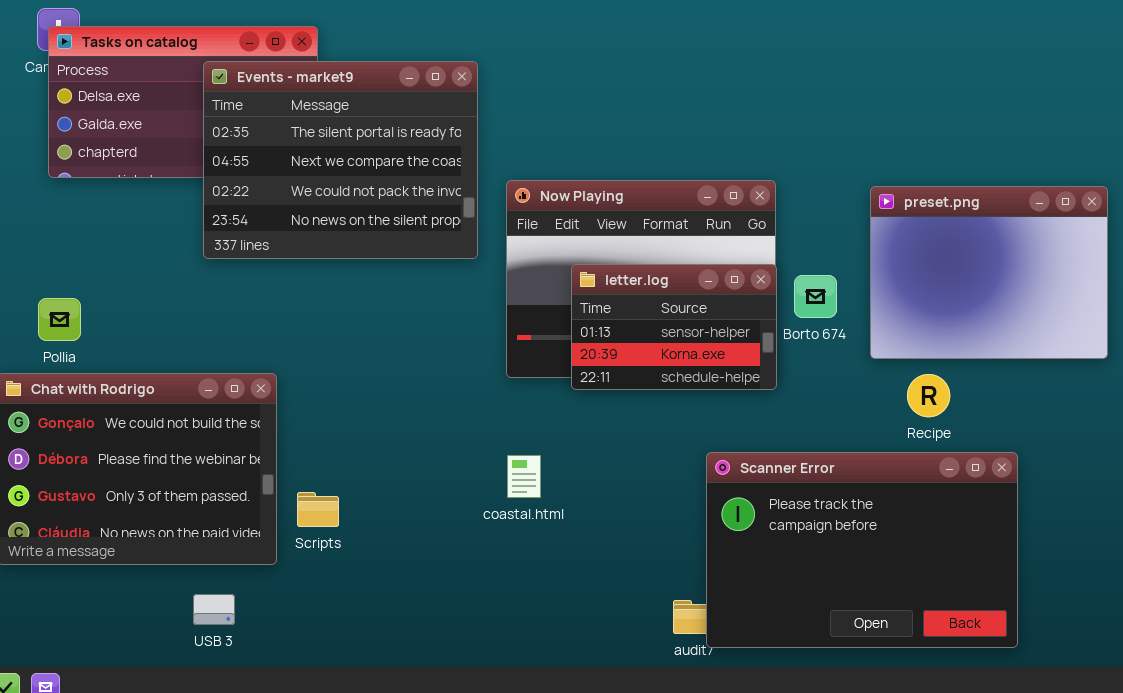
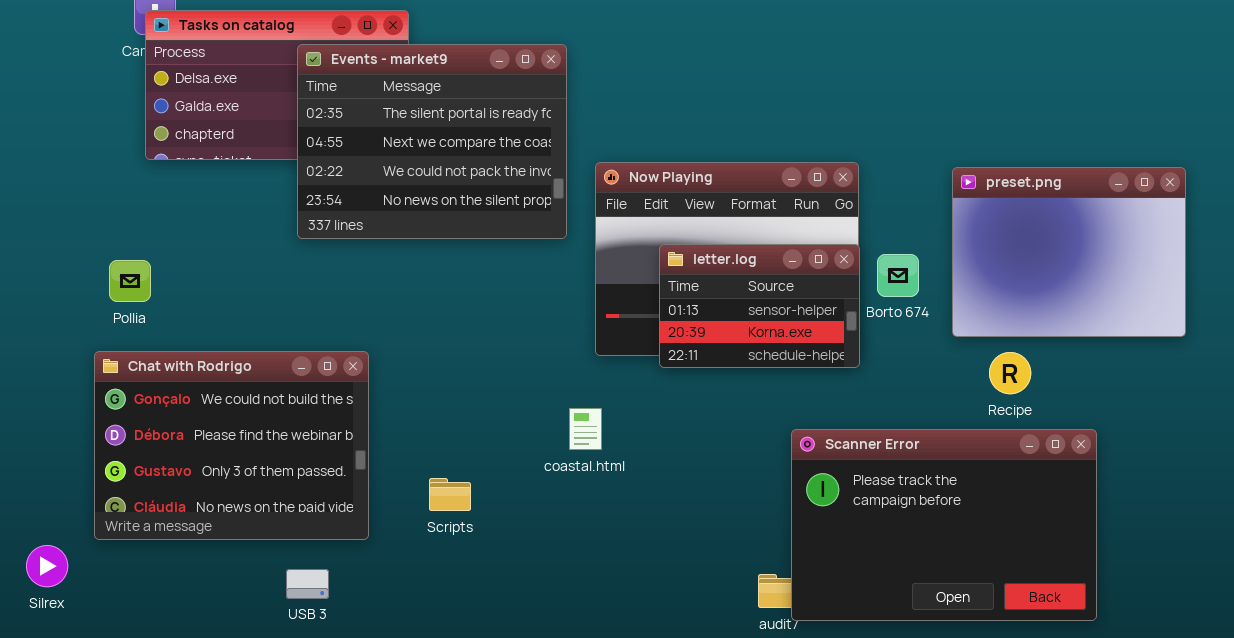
Pollia: [38,298,81,341] -> [109,260,151,302], moved
coastal.html: [507,455,541,498] -> [569,408,602,450], moved
Scripts: [297,492,339,527] -> [429,478,471,511], moved

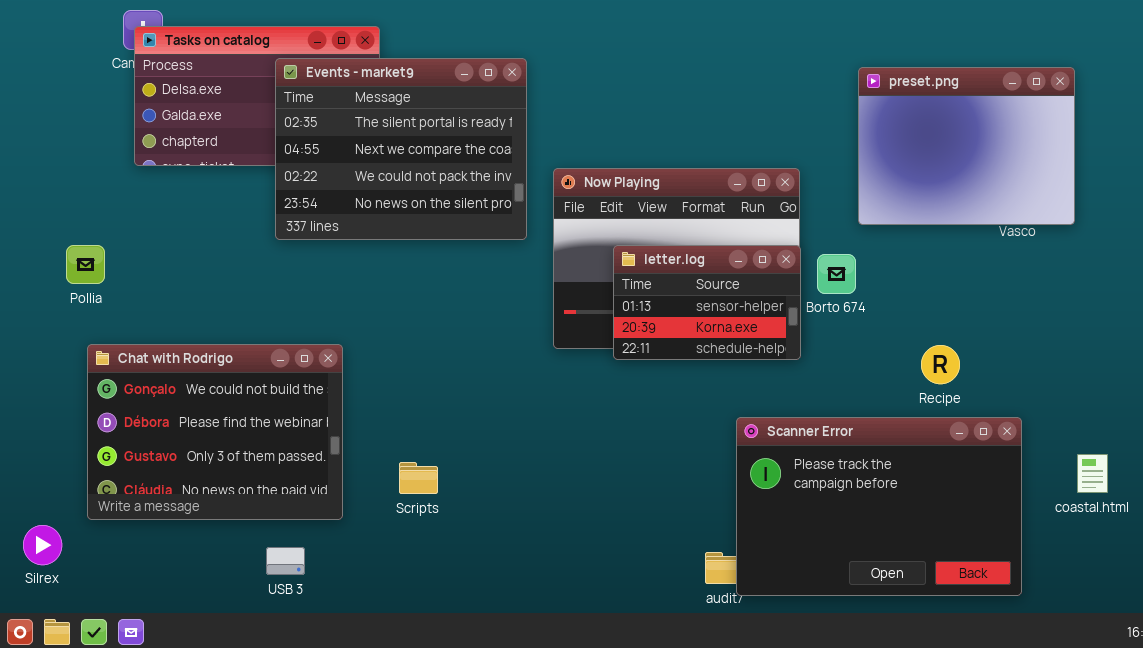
preset.png: [952,167,1186,337] -> [858,67,1075,225], moved
Pollia: [109,260,151,302] -> [66,245,105,284], moved
coastal.html: [569,408,602,450] -> [1077,454,1108,493], moved

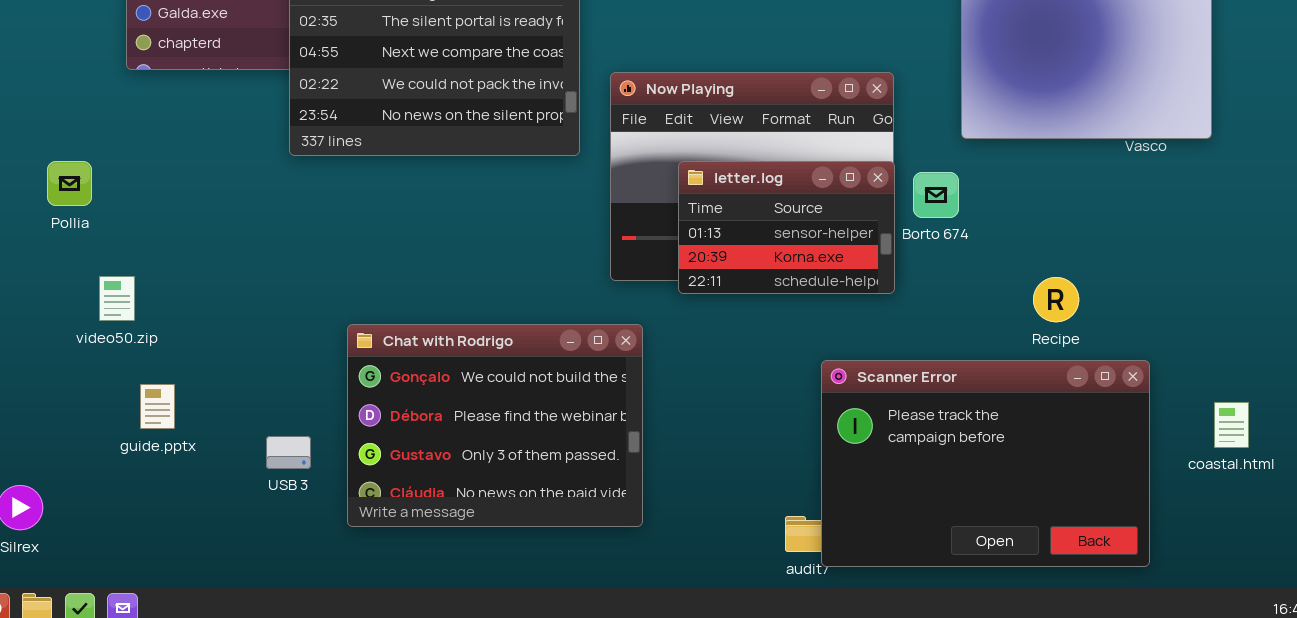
Chat with Rodrigo: [87,344,343,520] -> [347,324,643,527], moved
USB 3: [266,547,305,575] -> [266,436,311,469], moved

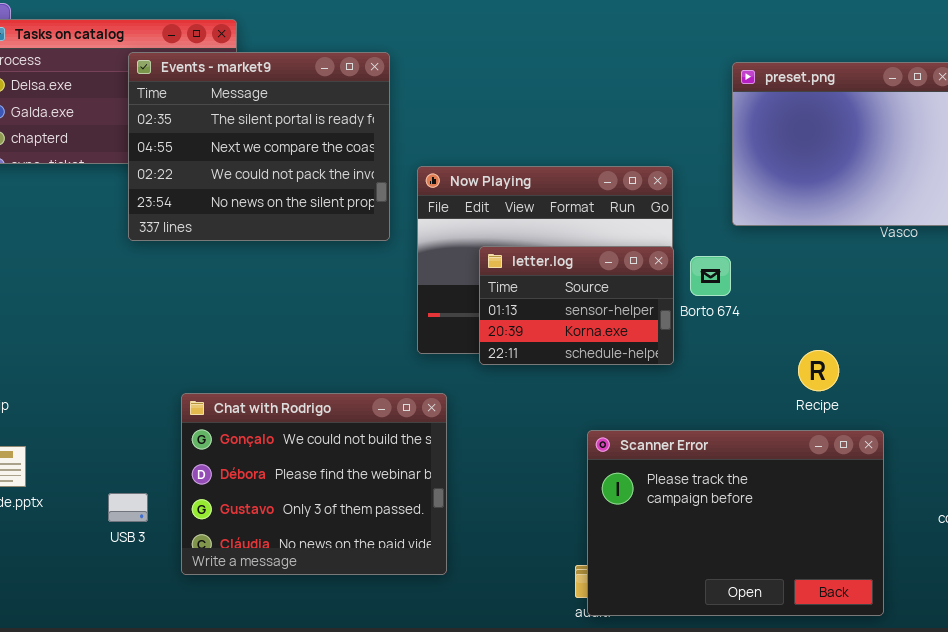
Scanner Error: [821,360,1150,567] -> [587,430,884,616], moved

